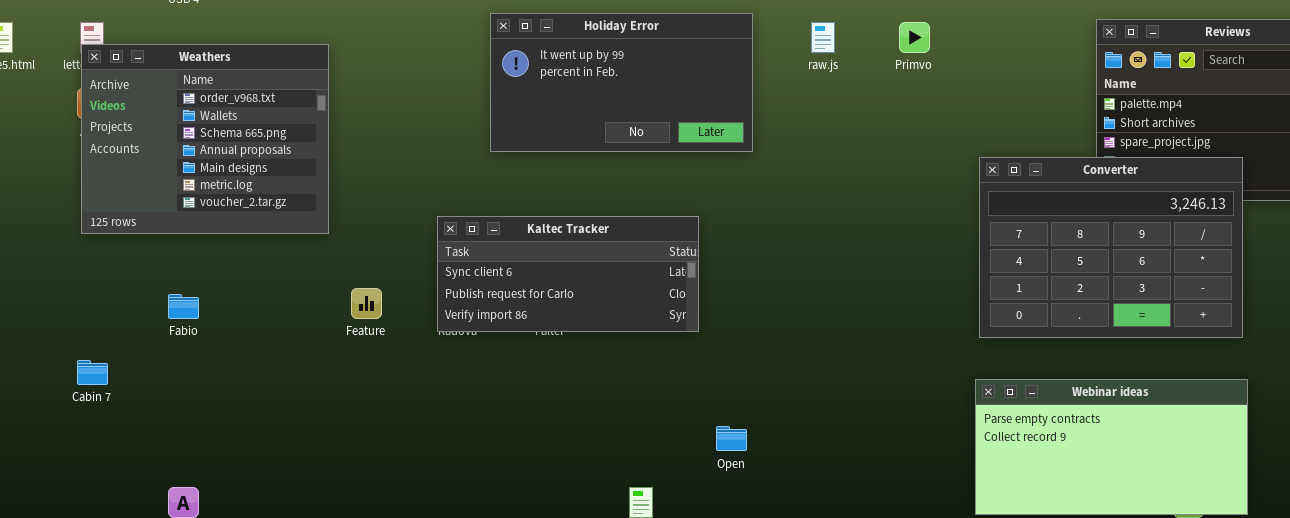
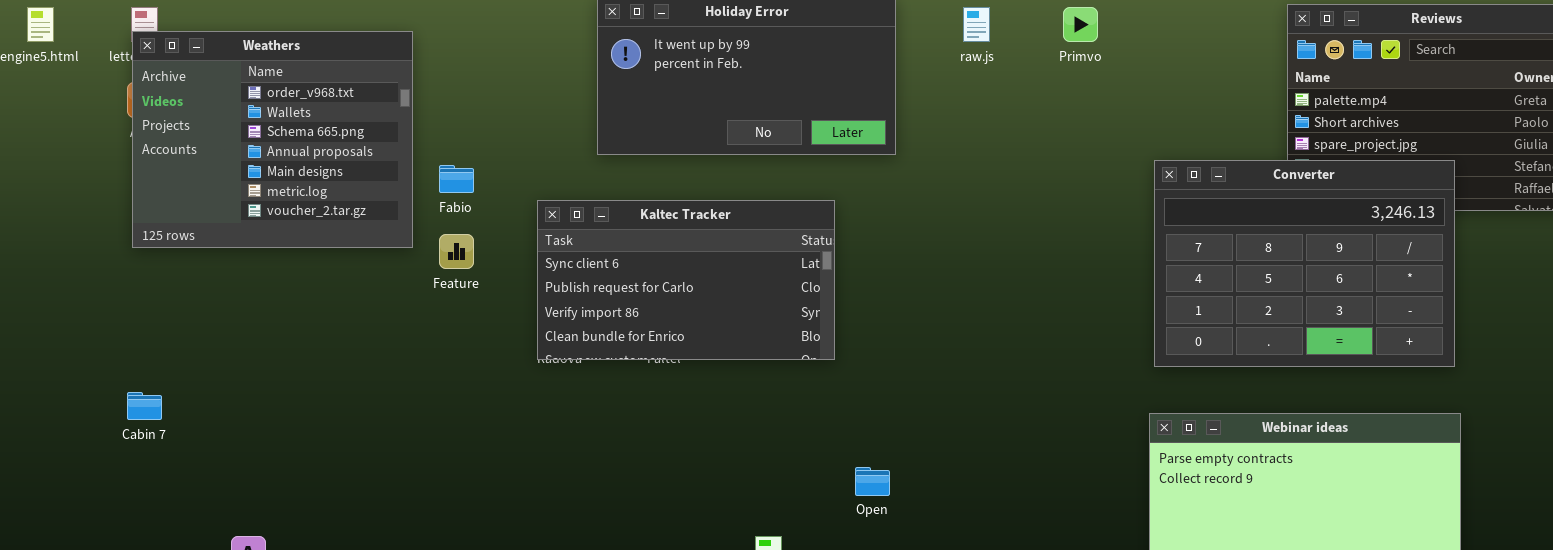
Kaltec Tracker: [437,216,699,332] -> [537,200,835,360], resized
Feature: [351,288,382,319] -> [439,234,474,269], moved
Fabio: [168,294,199,319] -> [439,165,474,193], moved

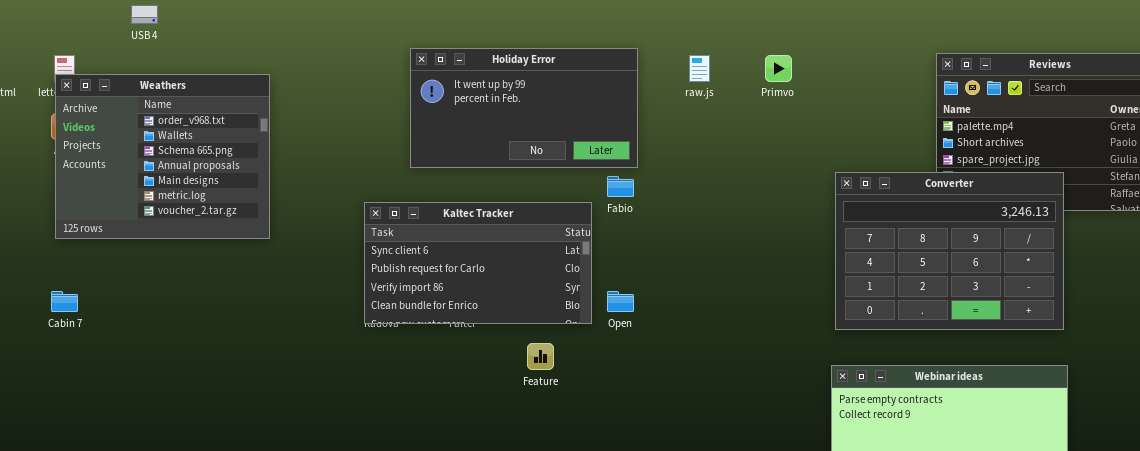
Fabio: [439,165,474,193] -> [607,176,634,197], moved
Feature: [439,234,474,269] -> [527,343,554,370], moved
Cabin 7: [127,392,162,420] -> [51,291,78,312], moved
Open: [855,467,890,496] -> [607,291,634,312], moved

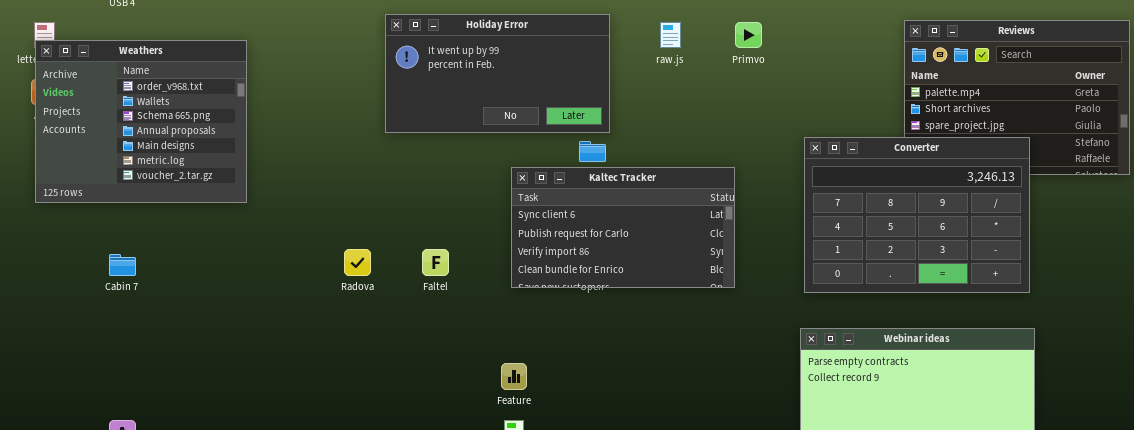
Kaltec Tracker: [364,202,592,324] -> [511,167,735,288], moved
Cabin 7: [51,291,78,312] -> [109,254,136,276], moved
Feature: [527,343,554,370] -> [501,363,527,390], moved

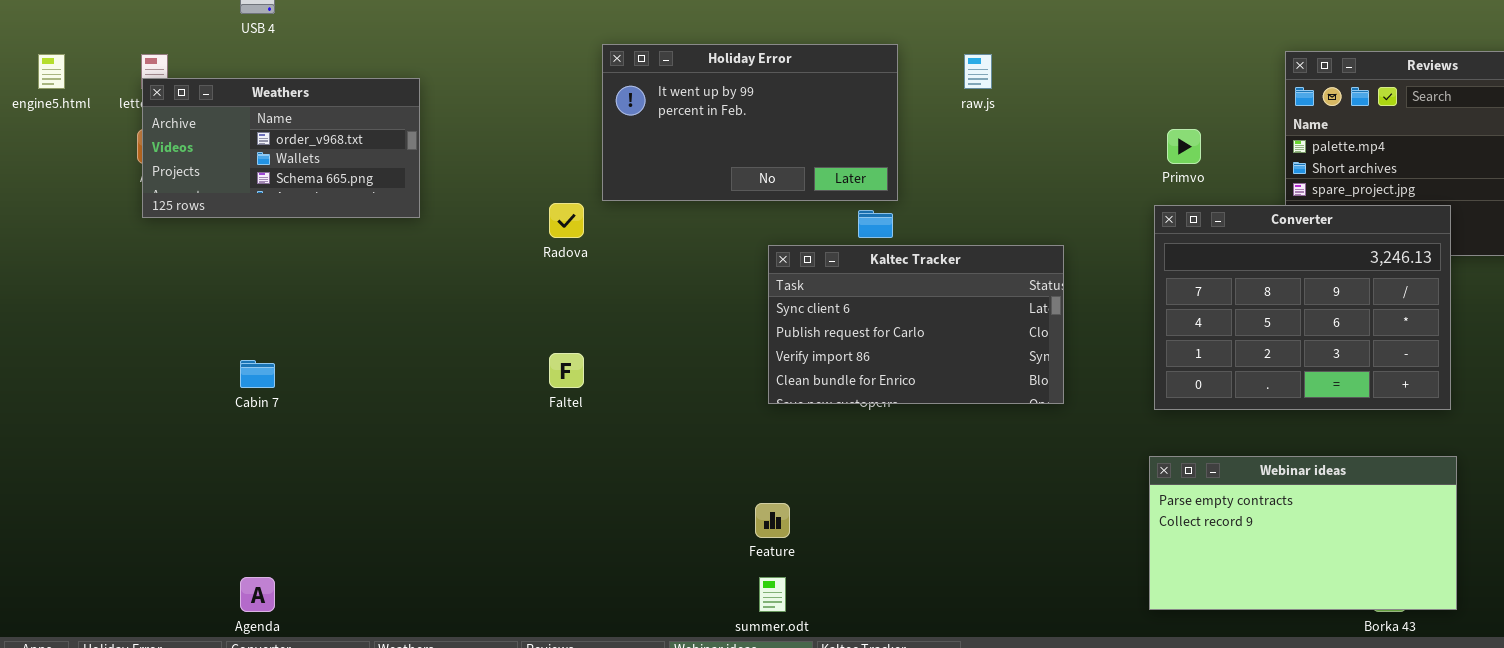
Primvo: [735,22,762,48] -> [1167,129,1201,164], moved
Weathers: [35,40,247,203] -> [142,78,420,218], resized
Radova: [344,249,371,276] -> [549,203,584,238], moved
Faltel: [422,249,449,276] -> [549,353,584,388], moved

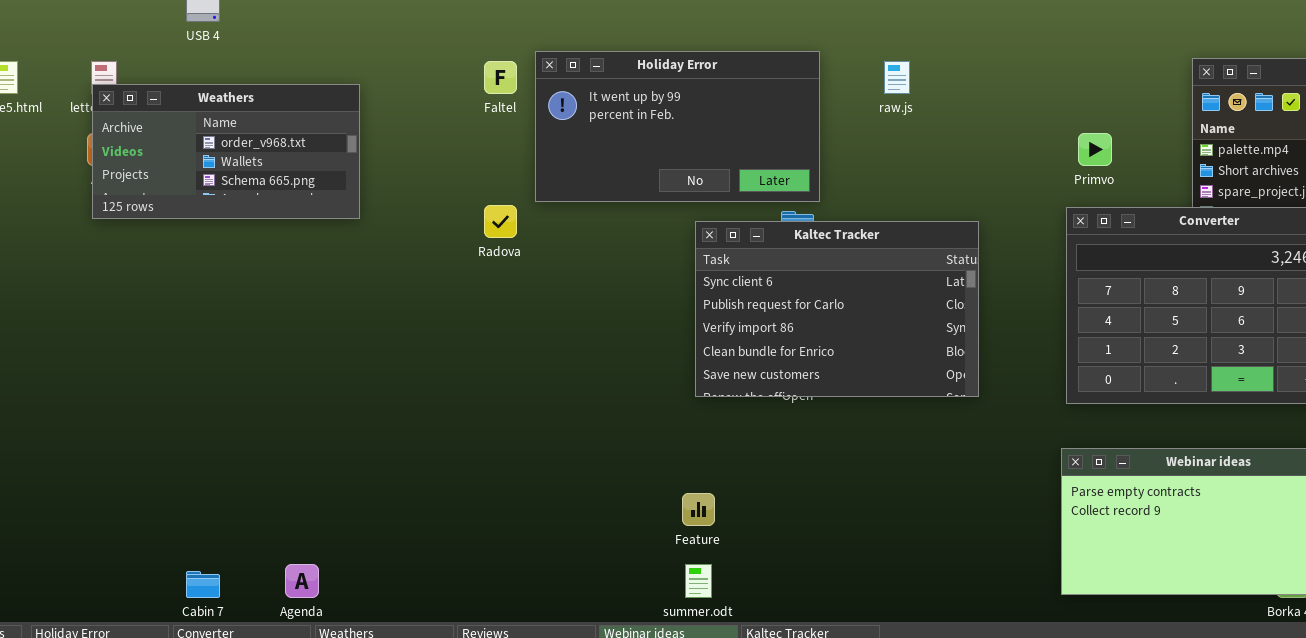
Kaltec Tracker: [768,245,1064,404] -> [695,221,979,397], resized
Faltel: [549,353,584,388] -> [484,61,517,94], moved
Cabin 7: [240,360,275,388] -> [186,571,220,598], moved
Agenda: [240,577,275,612] -> [285,564,319,598], moved

